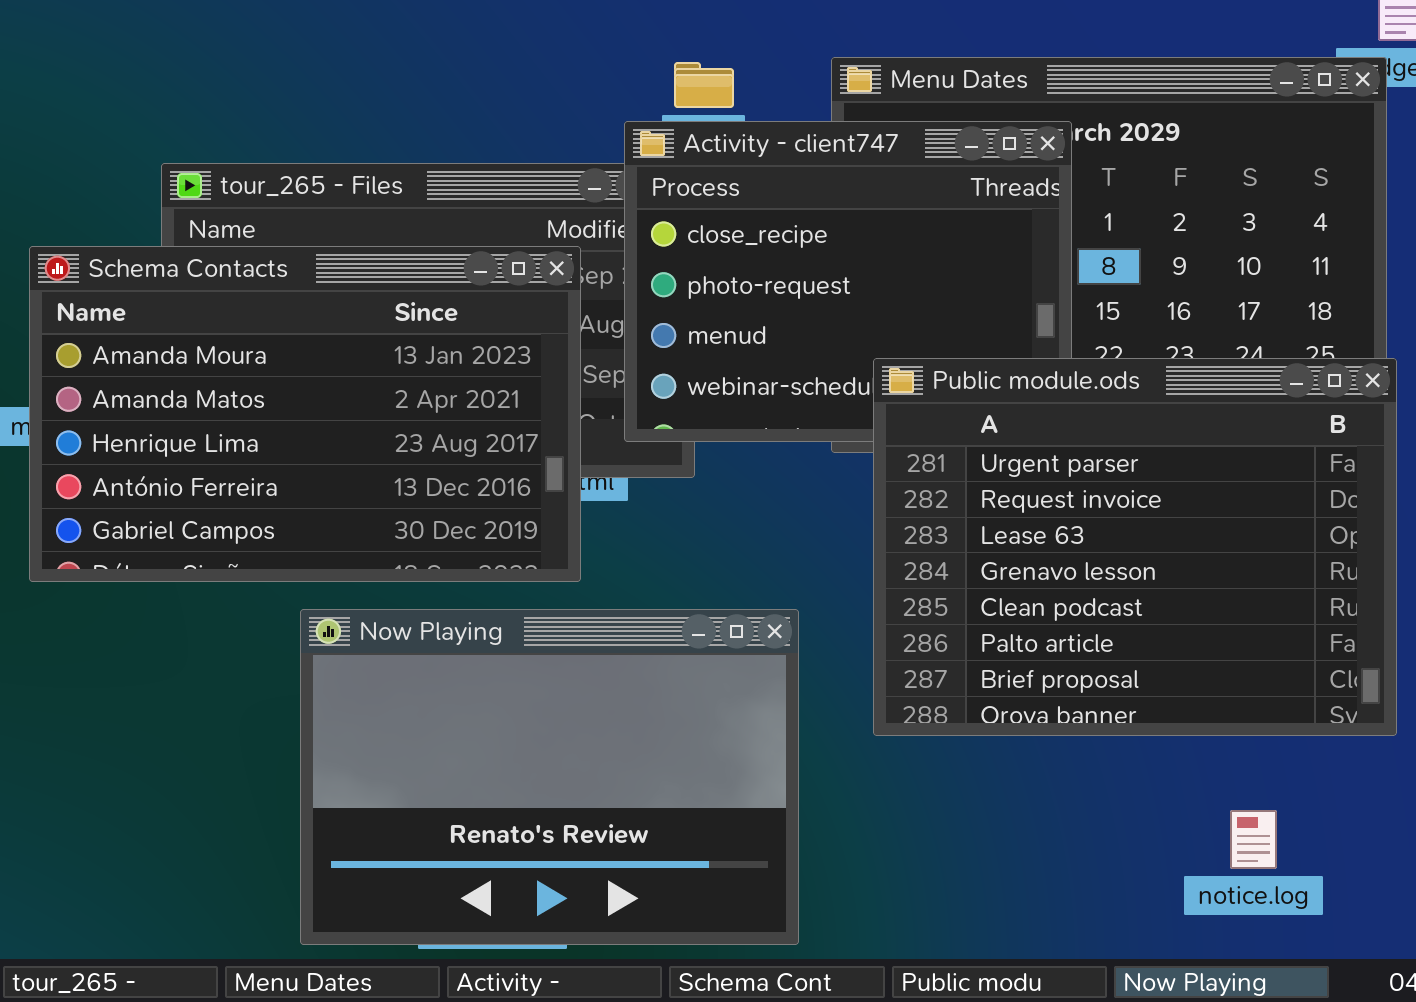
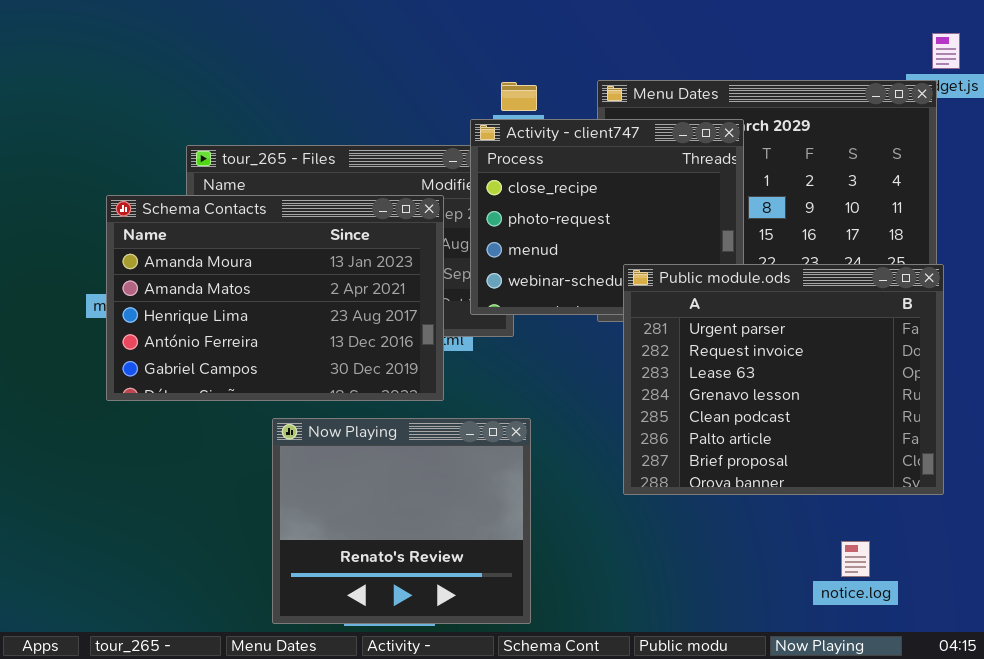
Now Playing: [300,609,799,945] -> [272,418,531,624], resized

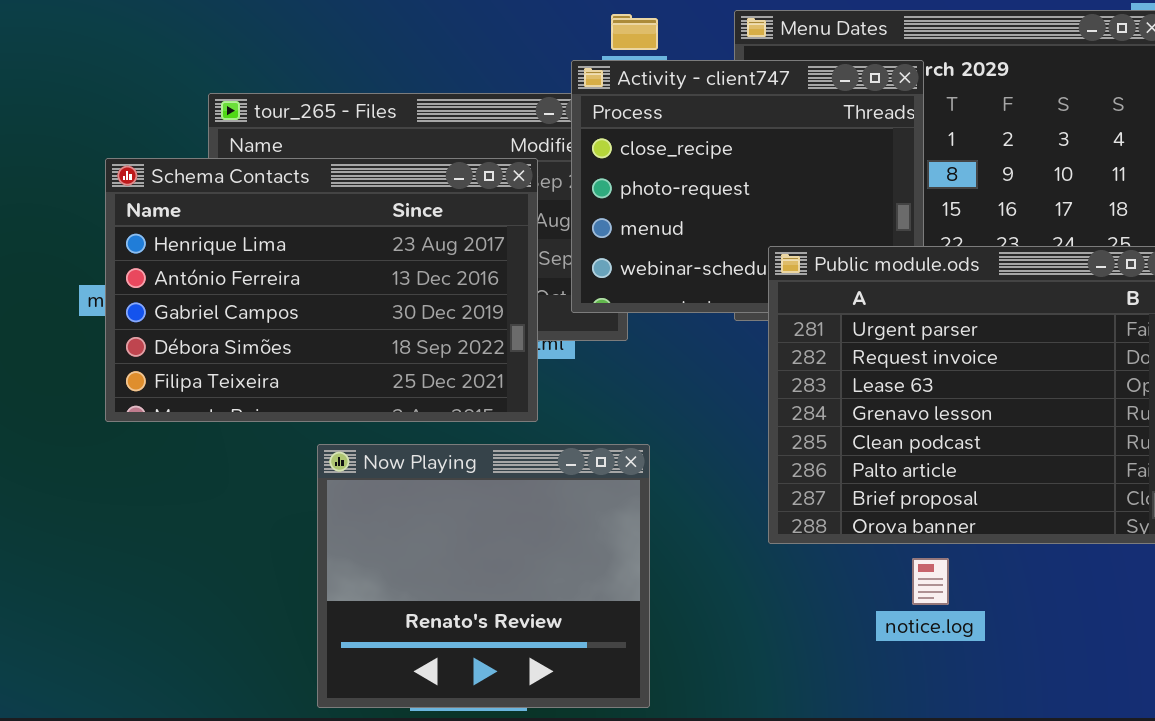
Schema Contacts: [106,195,444,401] -> [105,158,538,422], scrolled down 2 rows
notice.log: [841,541,870,577] -> [912,558,949,605], moved

